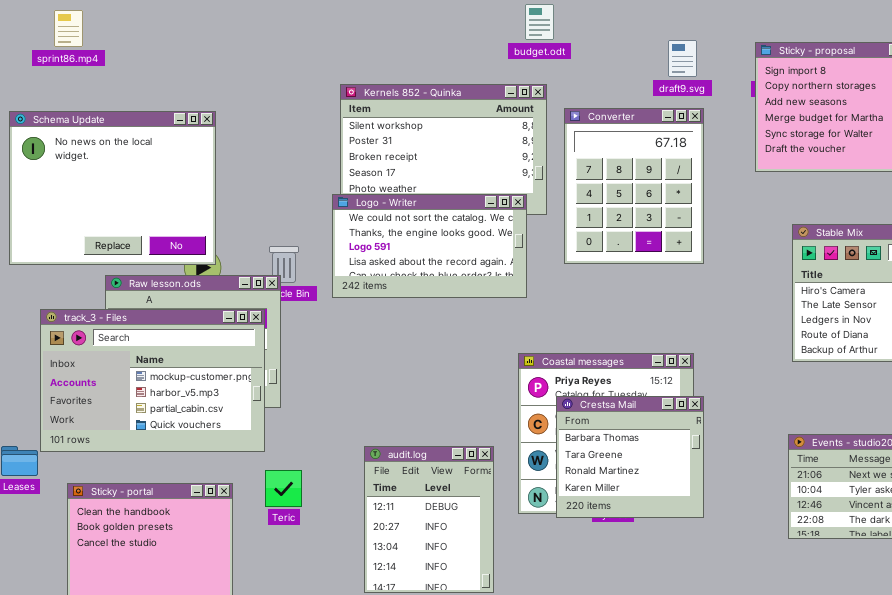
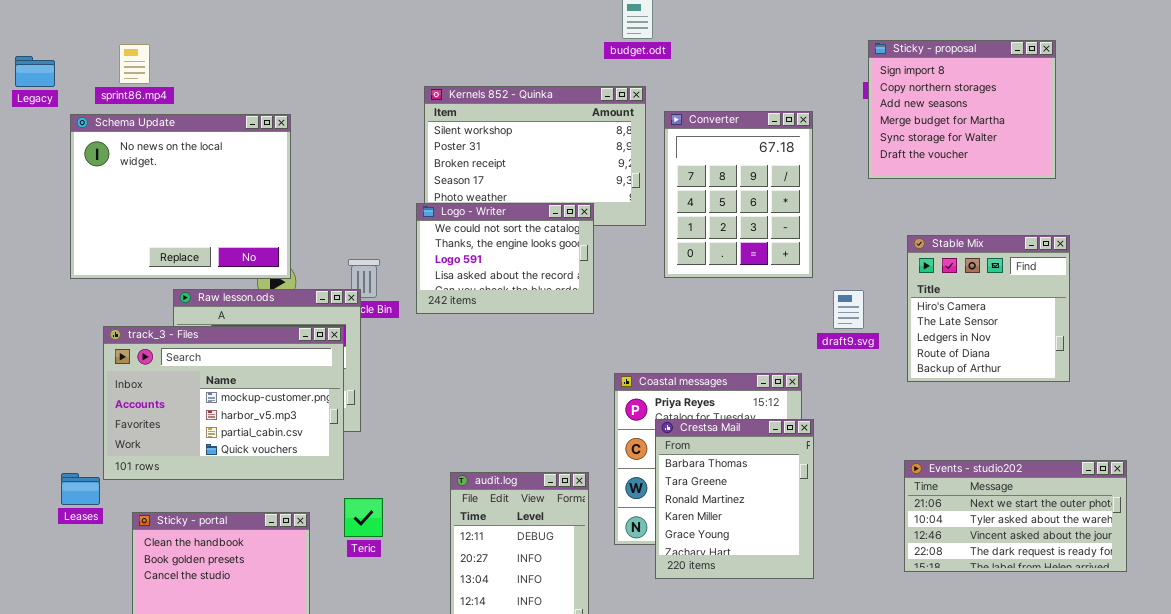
sprint86.mp4: [54,10,83,47] -> [119,44,150,84], moved
draft9.svg: [668,40,697,77] -> [833,290,864,329], moved
Logo - Writer: [332,194,527,298] -> [416,203,594,314], resized
Crestsa Mail: [556,396,704,518] -> [655,419,814,579], resized

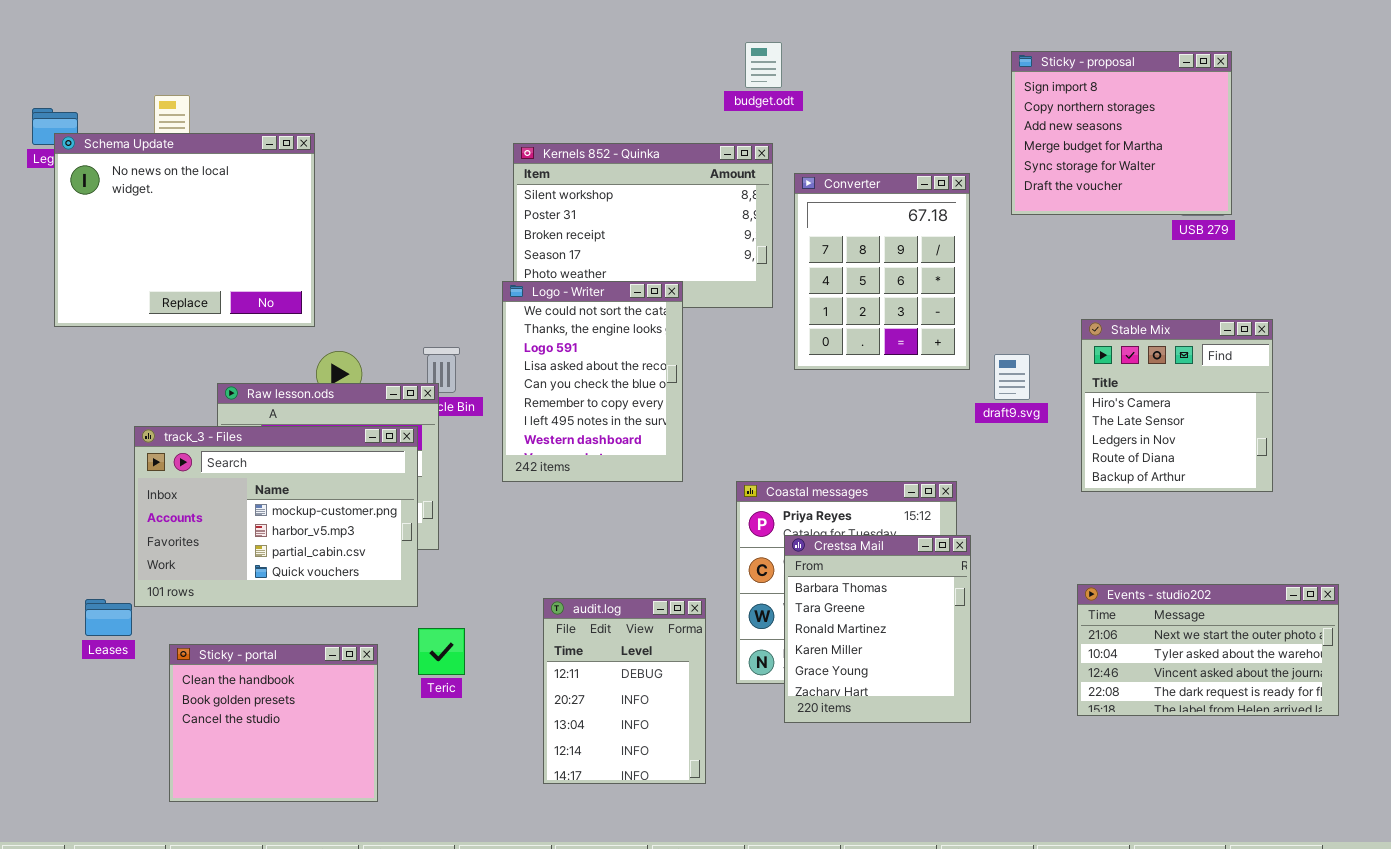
Sticky - proposal: [868,40,1056,179] -> [1011,51,1232,215], moved
Schema Update: [70,114,291,279] -> [54,133,315,327], moved
Logo - Writer: [416,203,594,314] -> [502,281,683,482], resized
draft9.svg: [833,290,864,329] -> [994,354,1030,400], moved

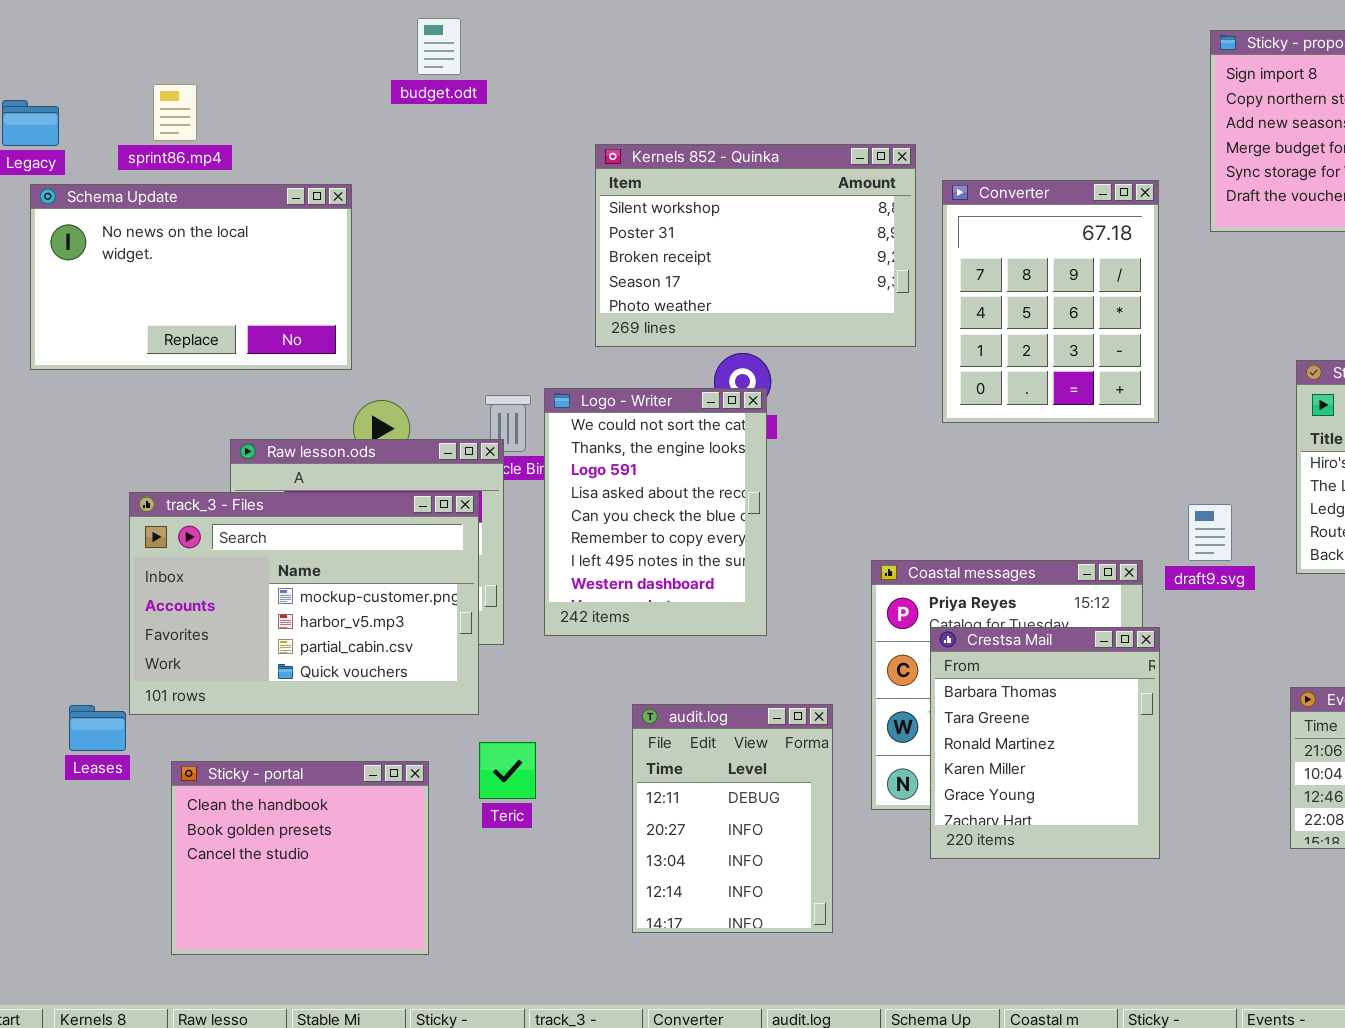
budget.odt: [745,42,782,88] -> [417,18,461,75], moved
Schema Update: [54,133,315,327] -> [30,184,352,370], resized
Logo - Writer: [502,281,683,482] -> [544,388,767,636], moved
draft9.svg: [994,354,1030,400] -> [1188,504,1232,561], moved

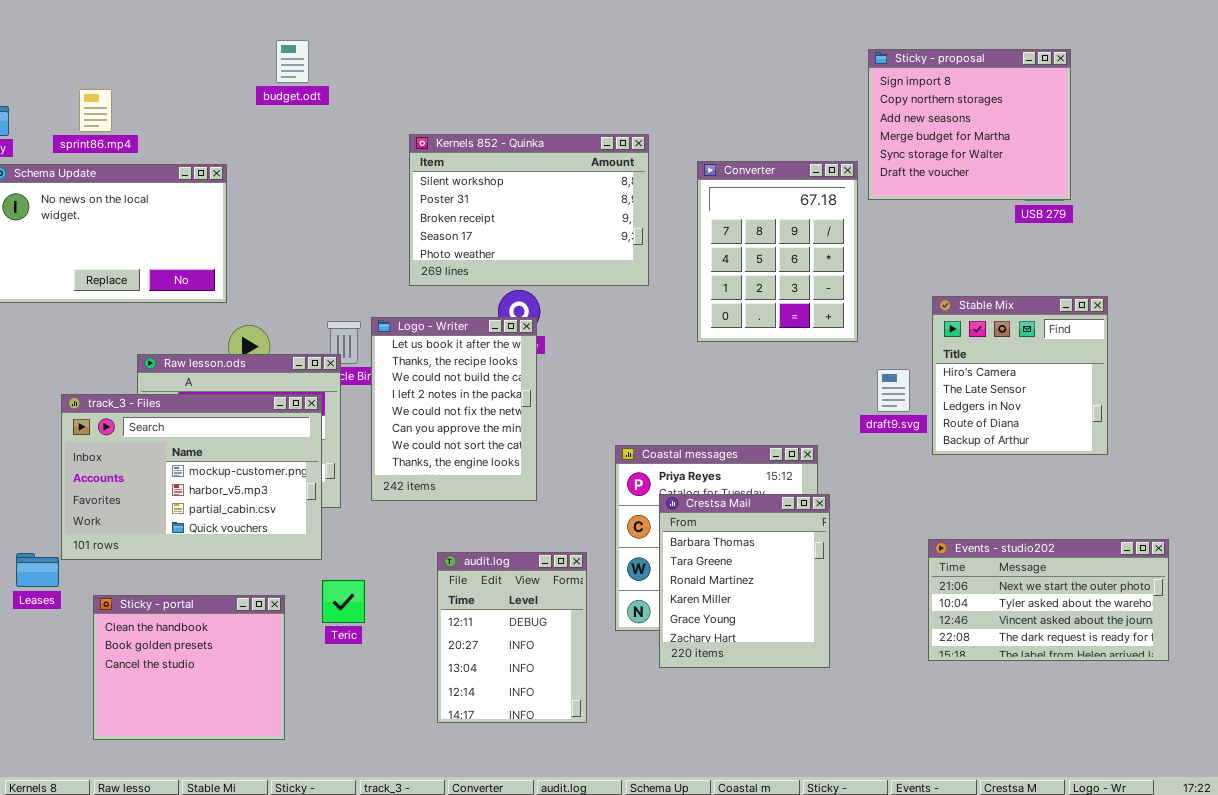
Converter: [942,180,1159,423] -> [697,161,858,342], moved
Logo - Writer: [544,388,767,636] -> [371,317,537,501], scrolled up 6 rows
draft9.svg: [1188,504,1232,561] -> [877,369,910,412], moved

